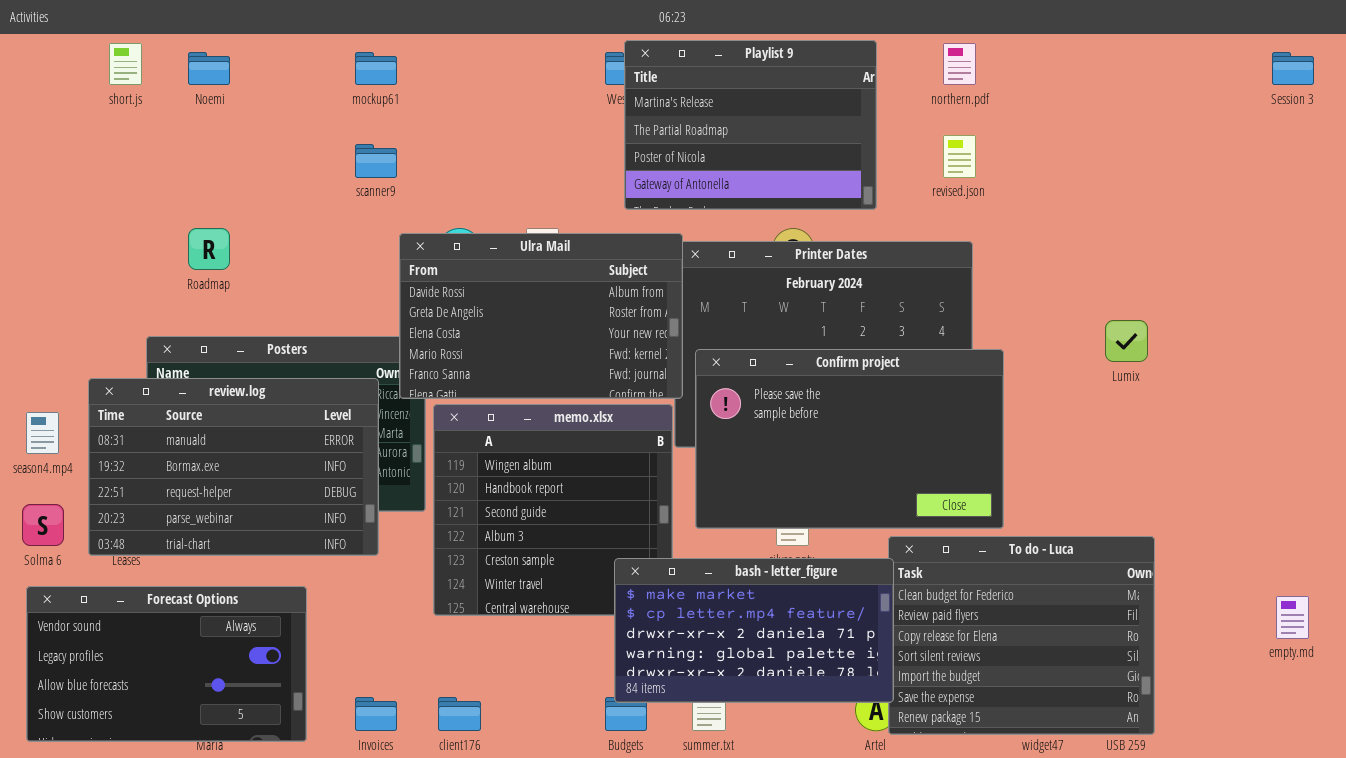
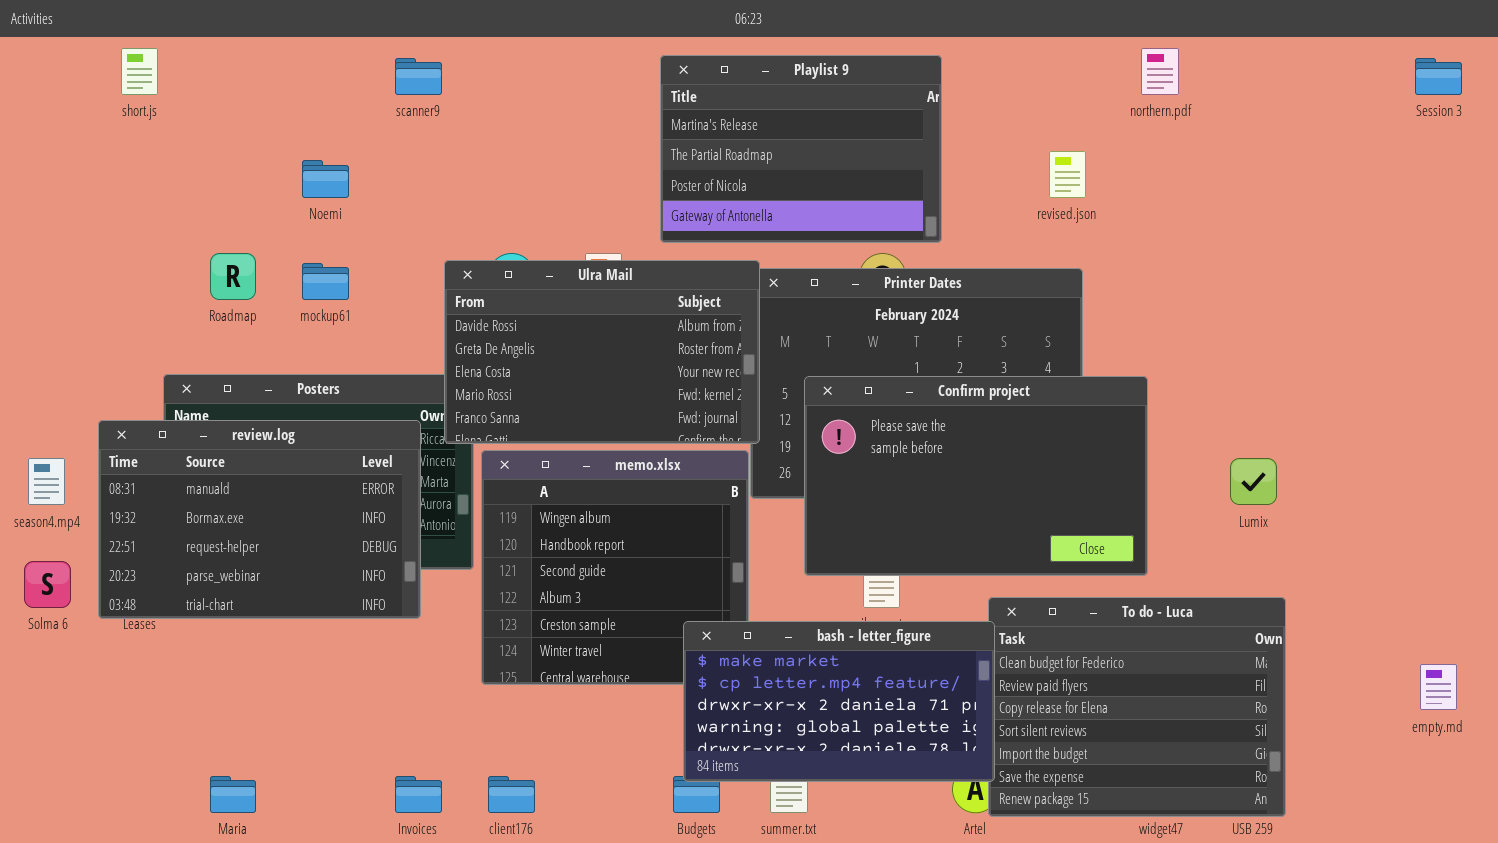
Playlist 9: [624,40,877,210] -> [660,55,942,243], moved
northern.pdf: [943,43,976,85] -> [1141,48,1179,95], moved
Noemi: [188,52,230,85] -> [302,160,349,198], moved
mockup61: [355,52,397,85] -> [302,263,349,300], moved
scanner9: [355,144,397,178] -> [395,58,442,95], moved
Lumix: [1105,320,1148,362] -> [1230,458,1277,505], moved
Confirm project: [695,349,1004,529] -> [804,376,1148,576], moved
Forecast Options: [26,586,307,742] -> none, closed

